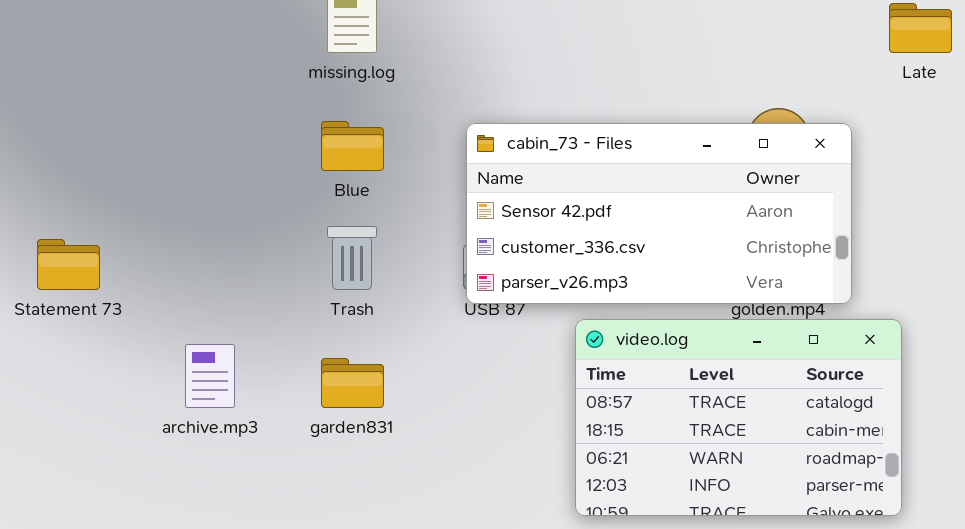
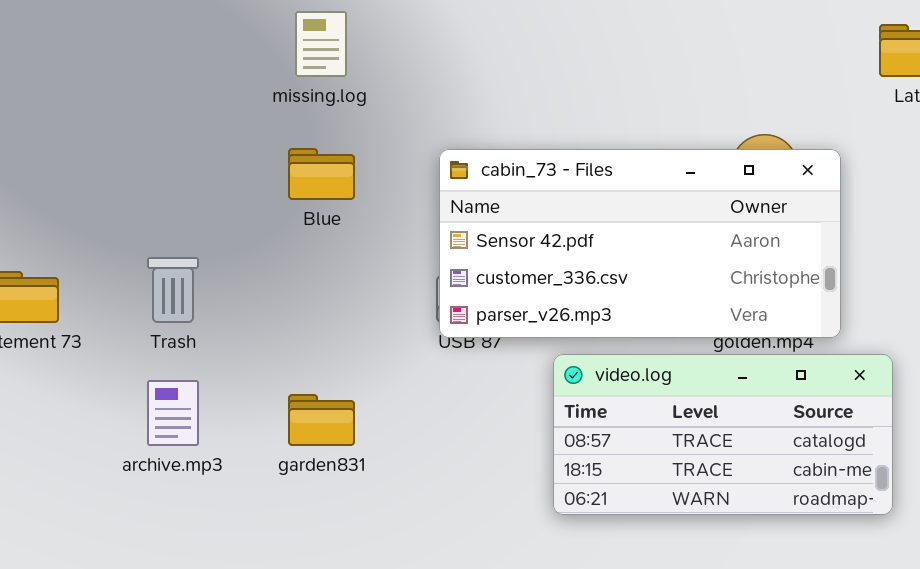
Trash: [327,226,377,290] -> [147,257,199,323], moved
video.log: [575,319,902,516] -> [553,354,893,515], resized

